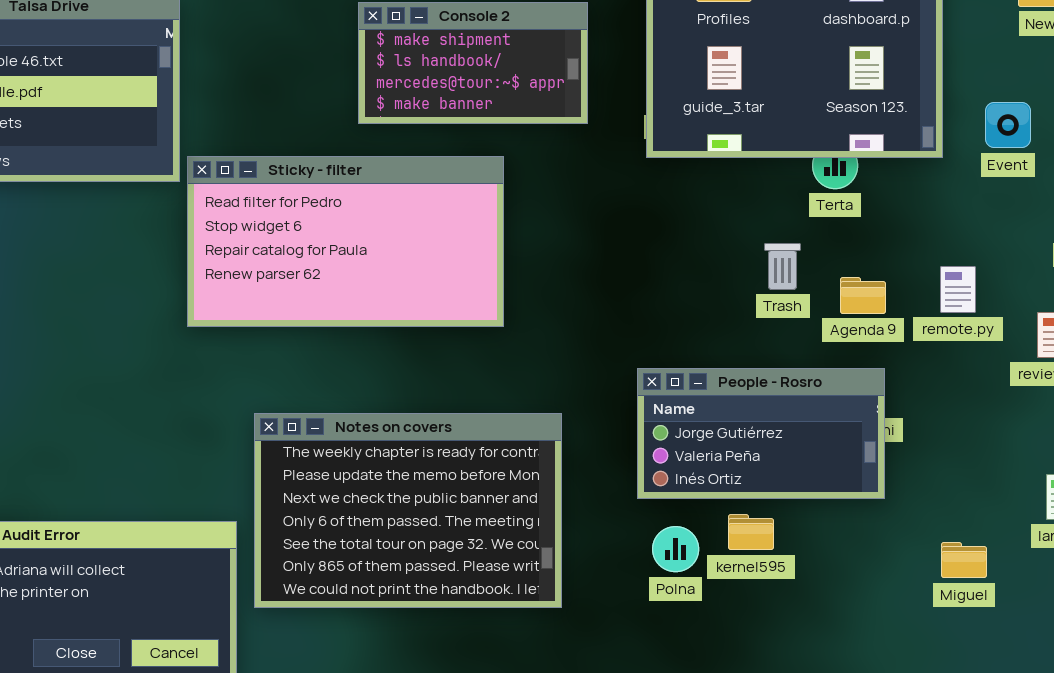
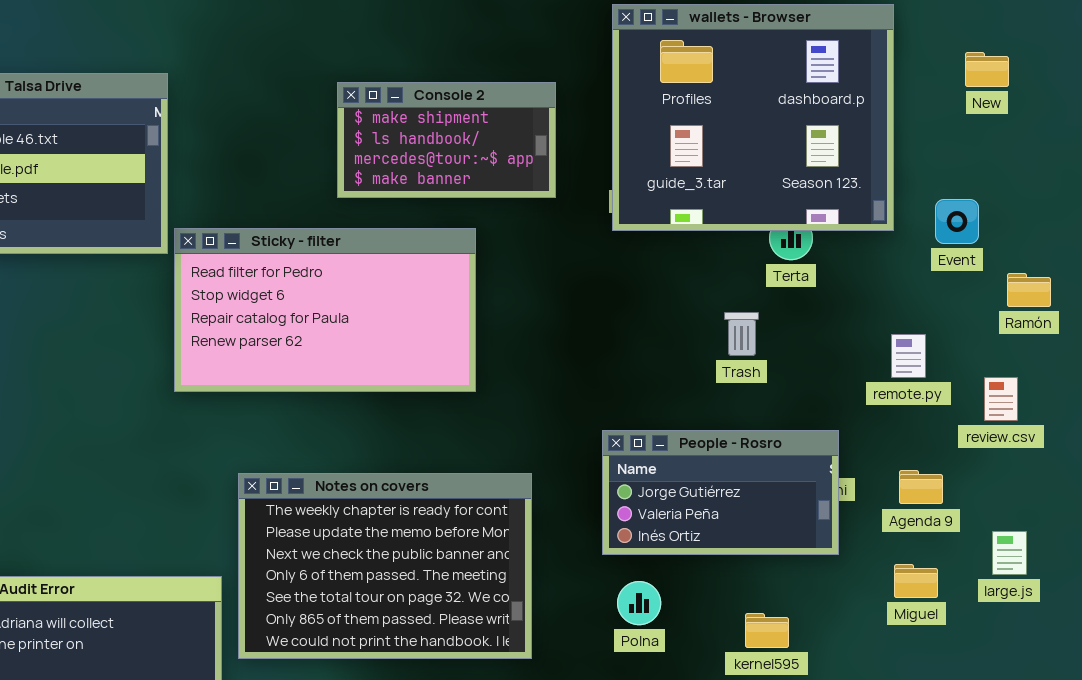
Event: [985,102,1031,148] -> [935,199,979,244], moved
Agenda 9: [840,277,886,314] -> [899,470,943,504], moved
kernel595: [728,514,774,550] -> [745,613,789,648], moved
Miguel: [941,542,987,578] -> [894,564,938,598], moved

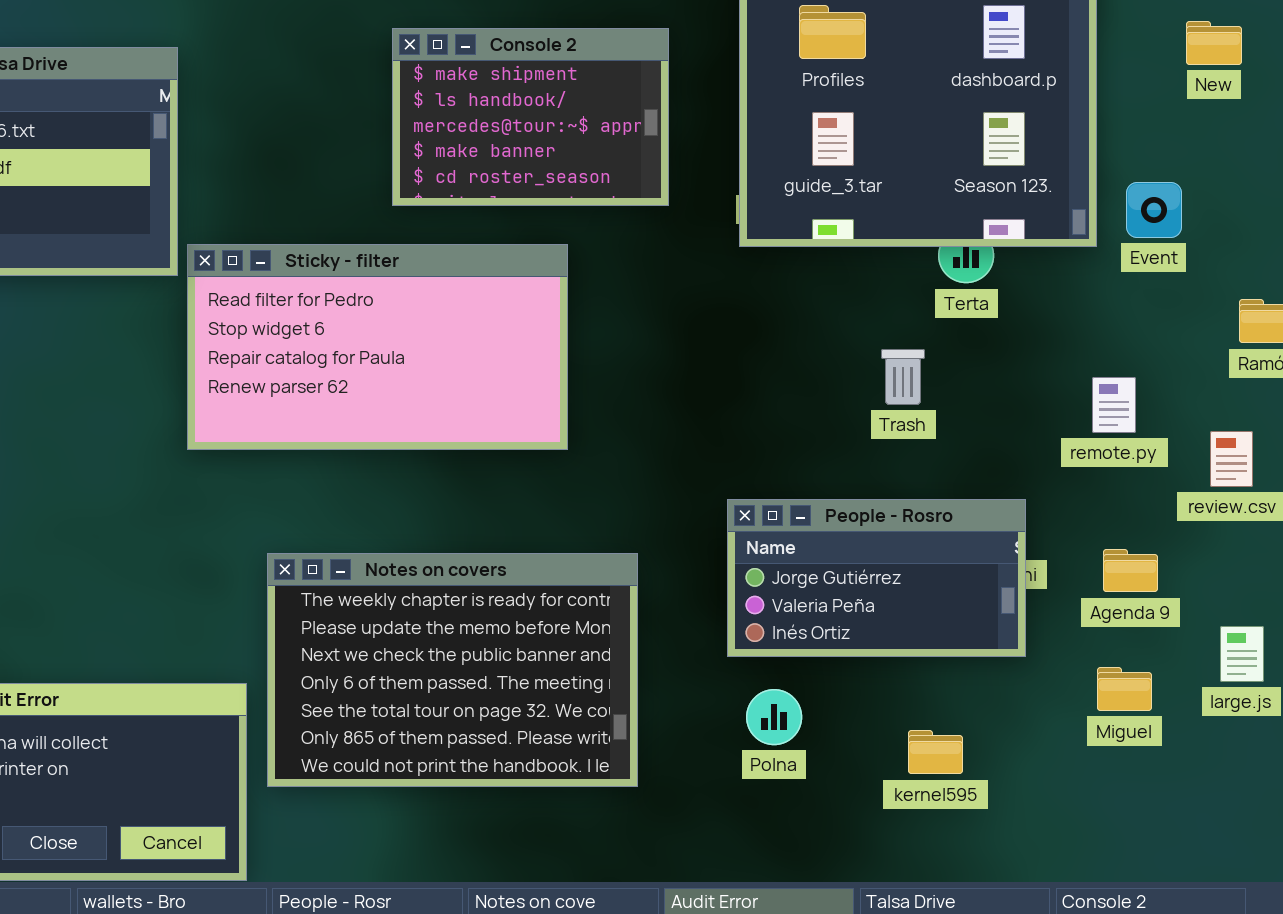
Console 2: [337,82,556,198] -> [392,28,669,206], resized
Event: [935,199,979,244] -> [1126,182,1182,238], moved

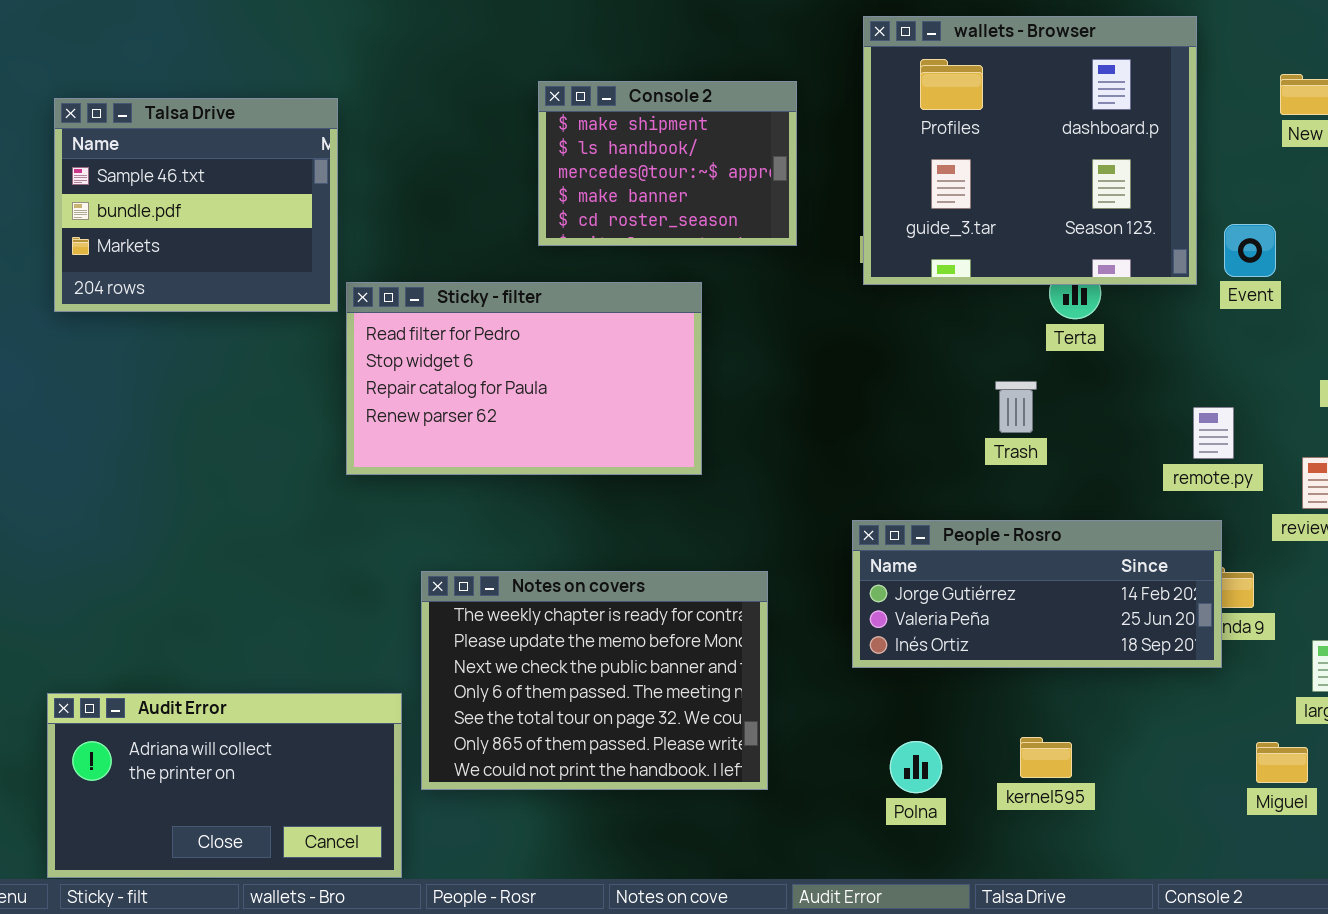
People - Rosro: [727,499,1026,657] -> [852,520,1222,668], resized
Miguel: [1097,667,1152,711] -> [1256,742,1308,783], moved
Polna: [746,689,802,745] -> [890,741,942,793], moved

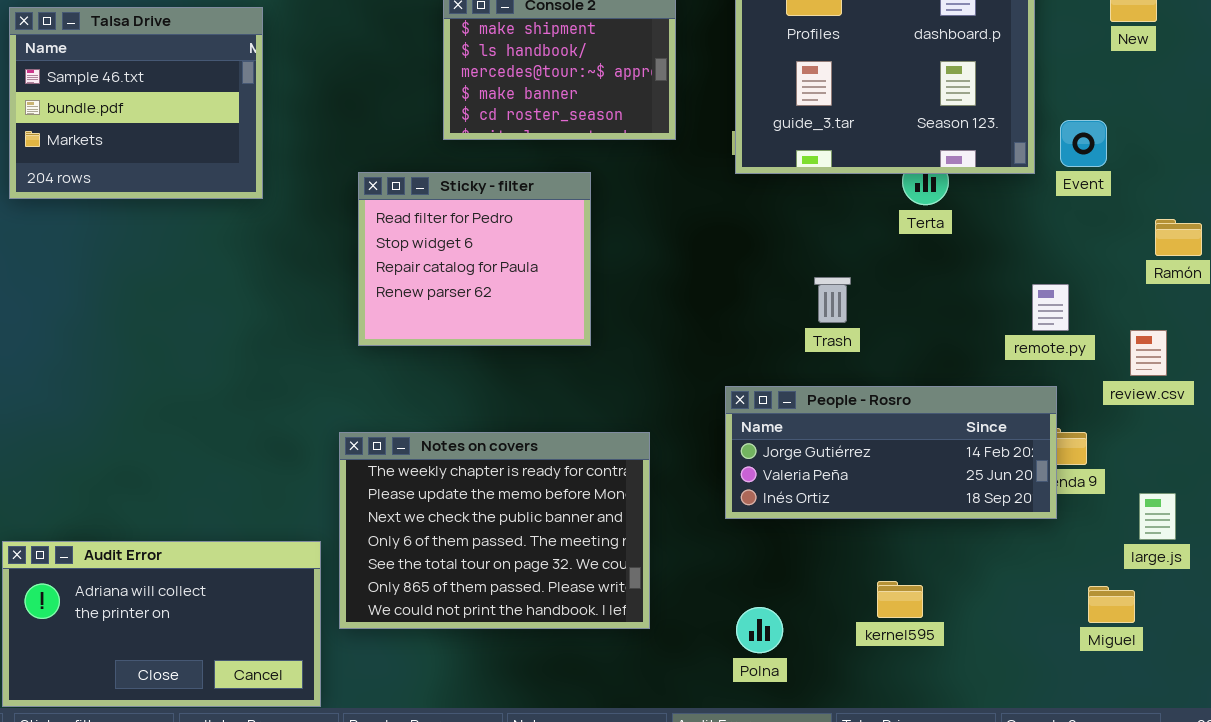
Sticky - filter: [346,282,702,475] -> [358,172,591,346], resized
Trash: [995,381,1037,433] -> [814,277,851,323], moved
Polna: [890,741,942,793] -> [736,607,783,653], moved

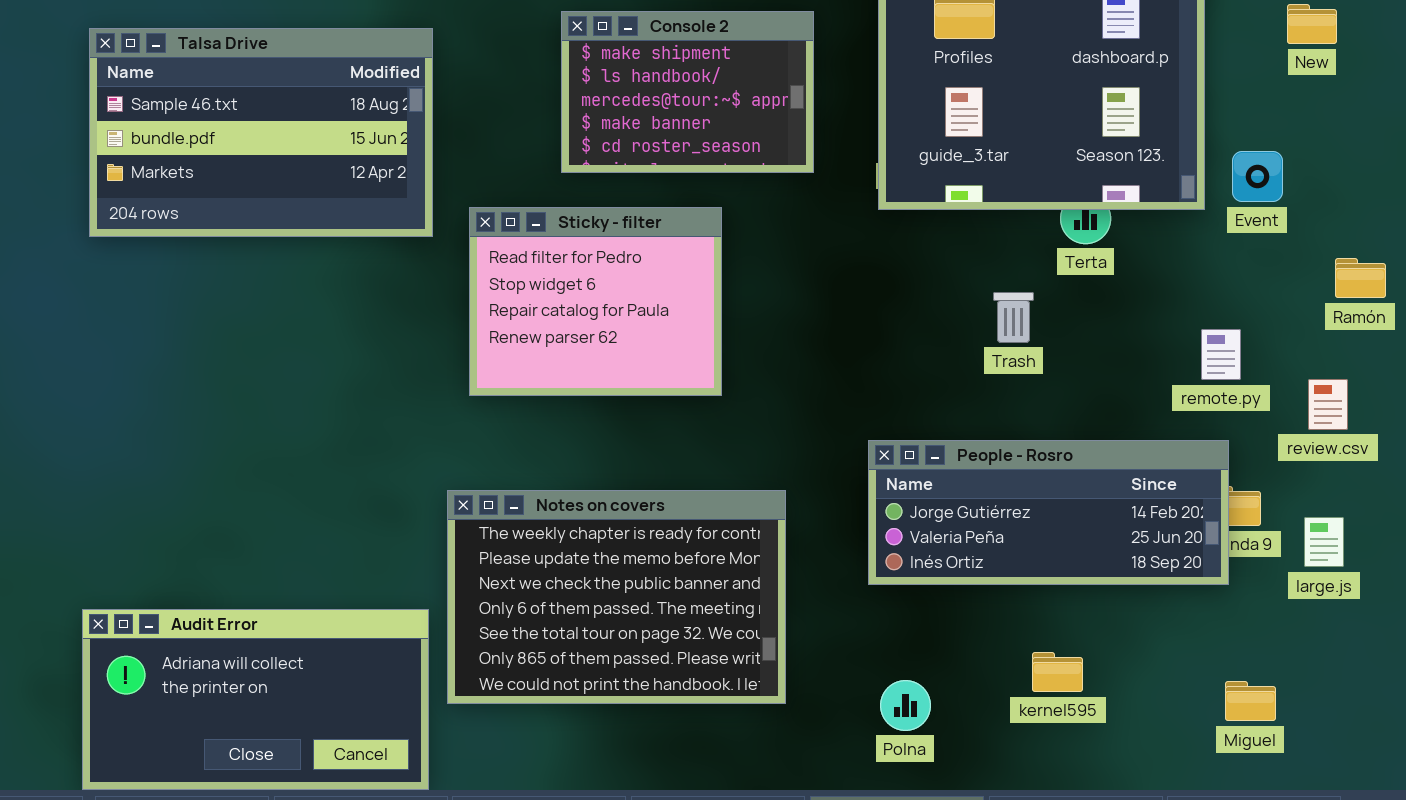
Talsa Drive: [9,7,263,199] -> [89,28,433,237], resized
Trash: [814,277,851,323] -> [993,292,1034,343], moved
large.js: [1139,493,1176,540] -> [1304,517,1344,567], moved
Miguel: [1088,586,1135,623] -> [1225,681,1276,721], moved

